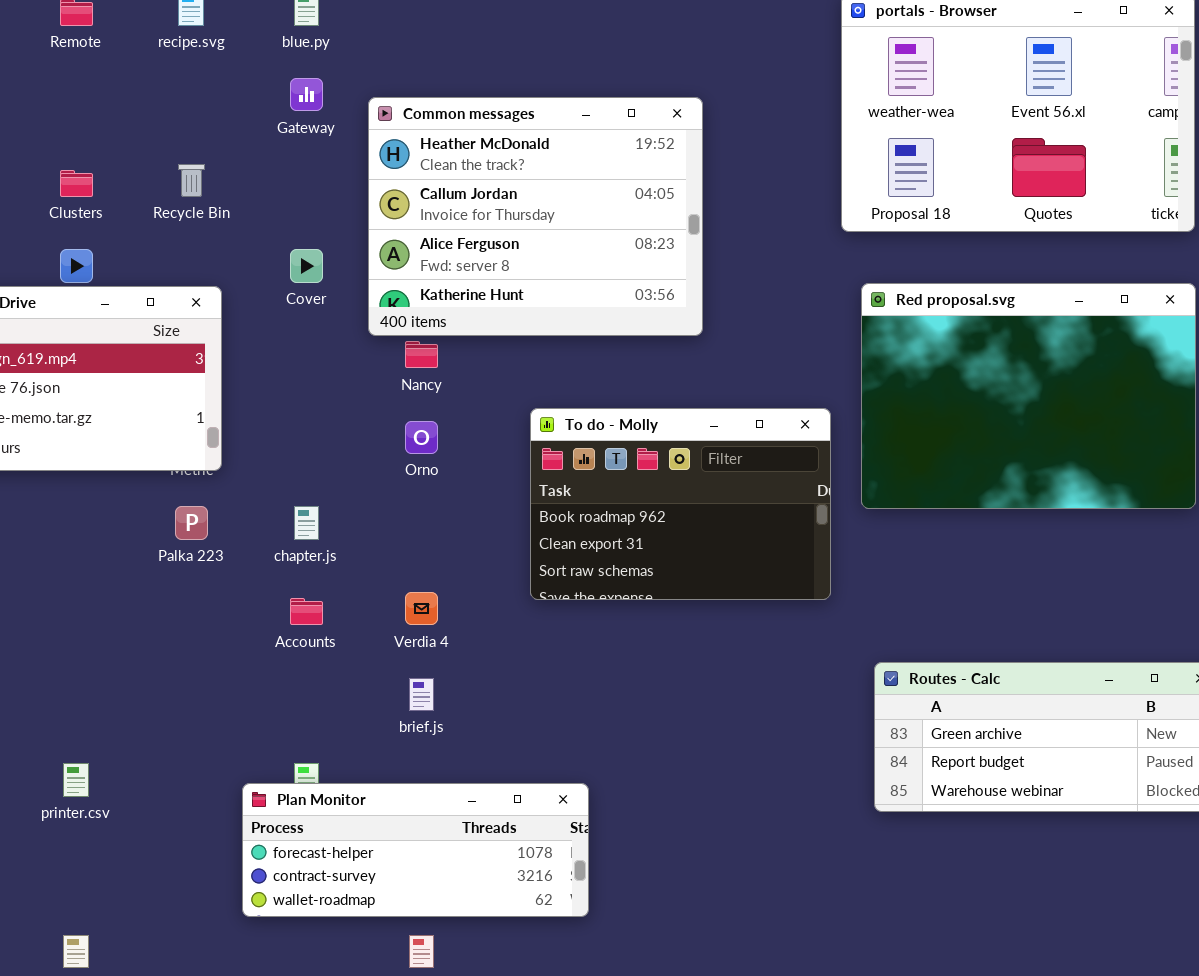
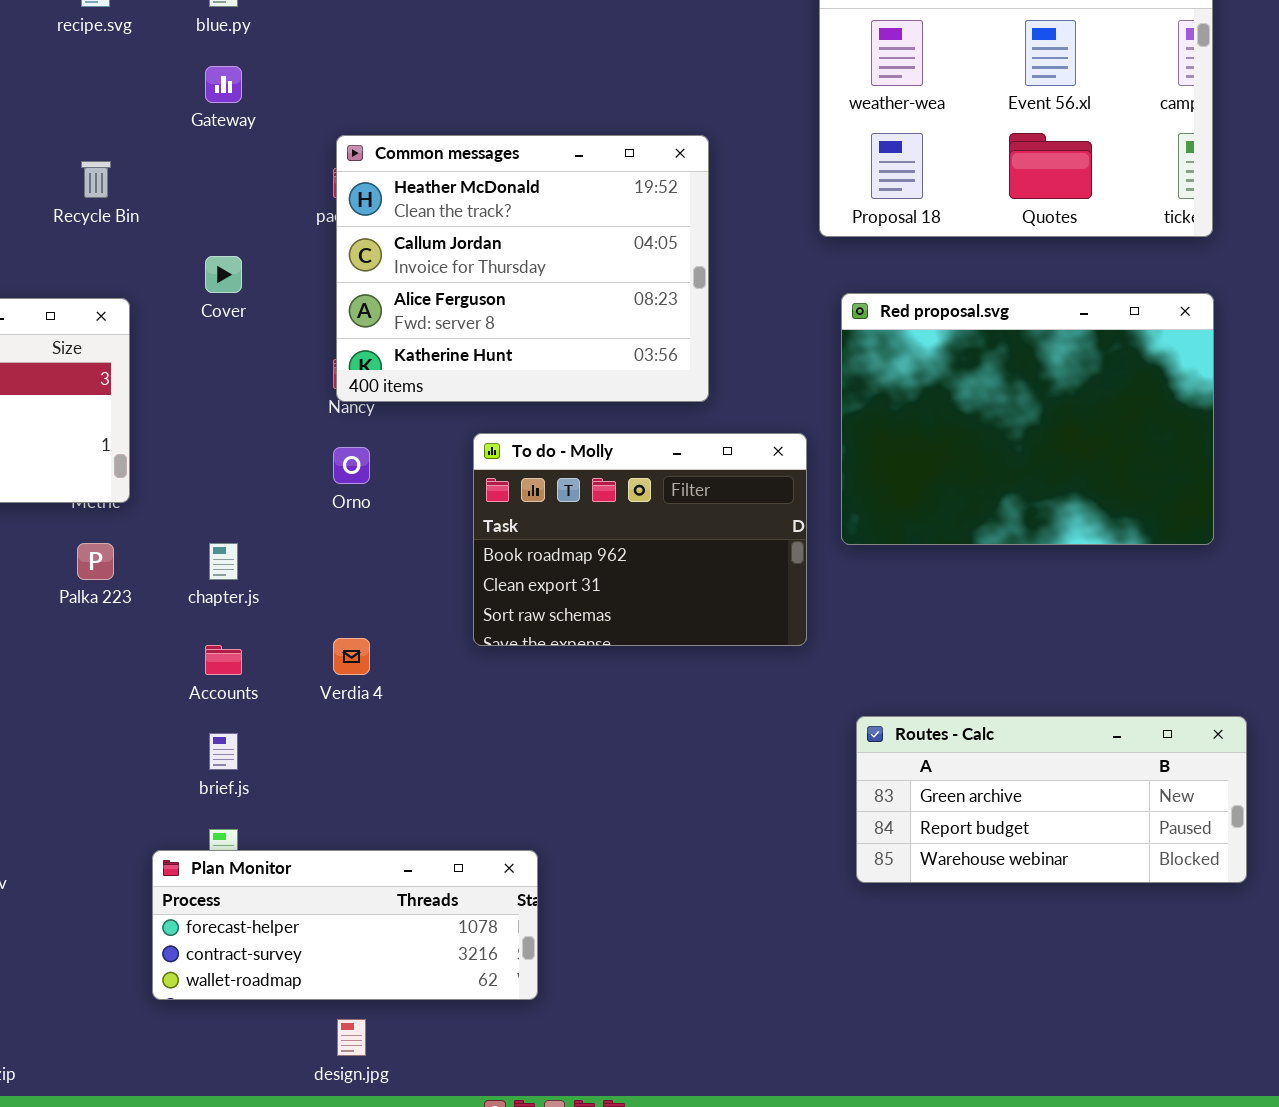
Common messages: [368,97,703,336] -> [336,135,709,402], moved
brief.js: [409,678,434,711] -> [209,733,238,770], moved

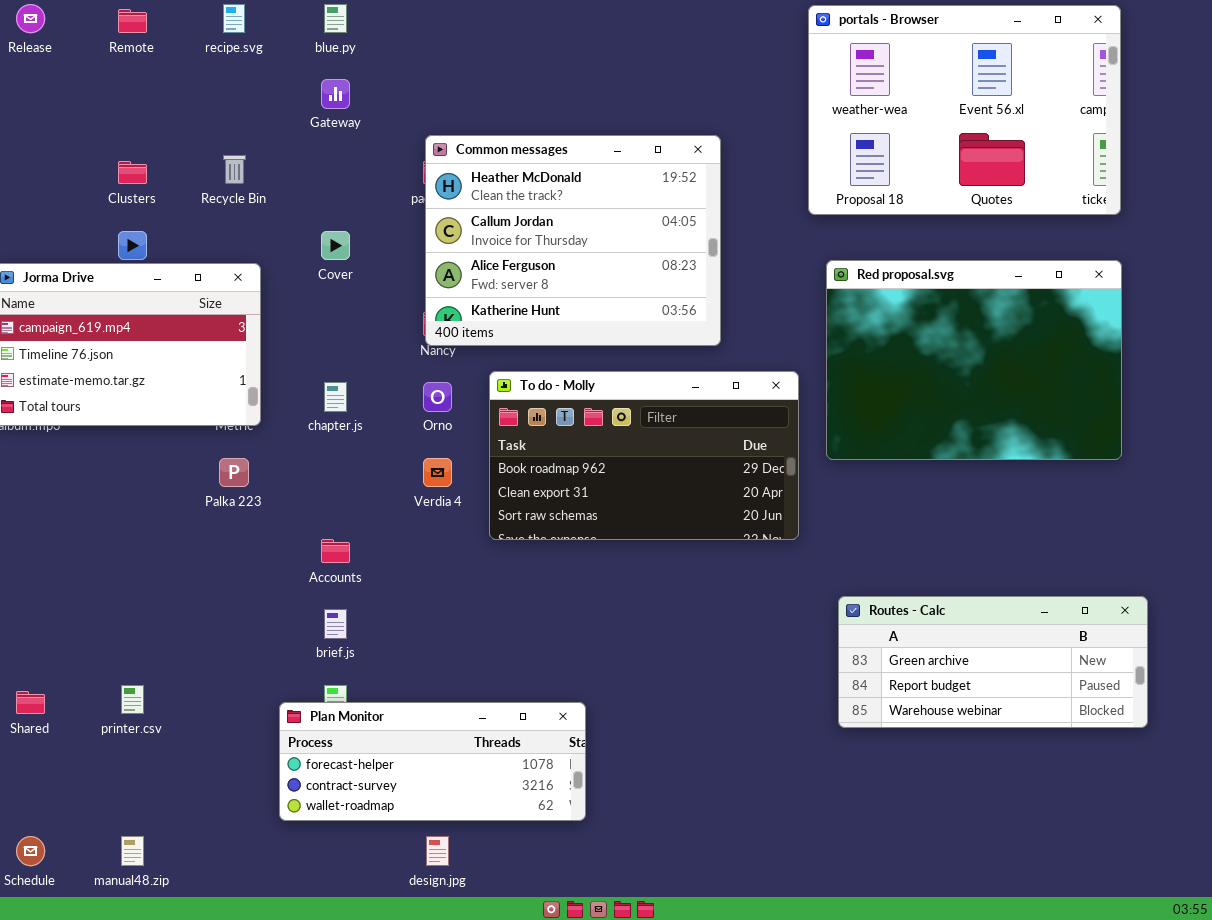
To do - Molly: [473,433,807,646] -> [489,371,799,540], resized
chapter.js: [209,543,238,580] -> [324,382,347,412], moved
Verdia 4: [333,638,370,675] -> [423,458,452,487], moved

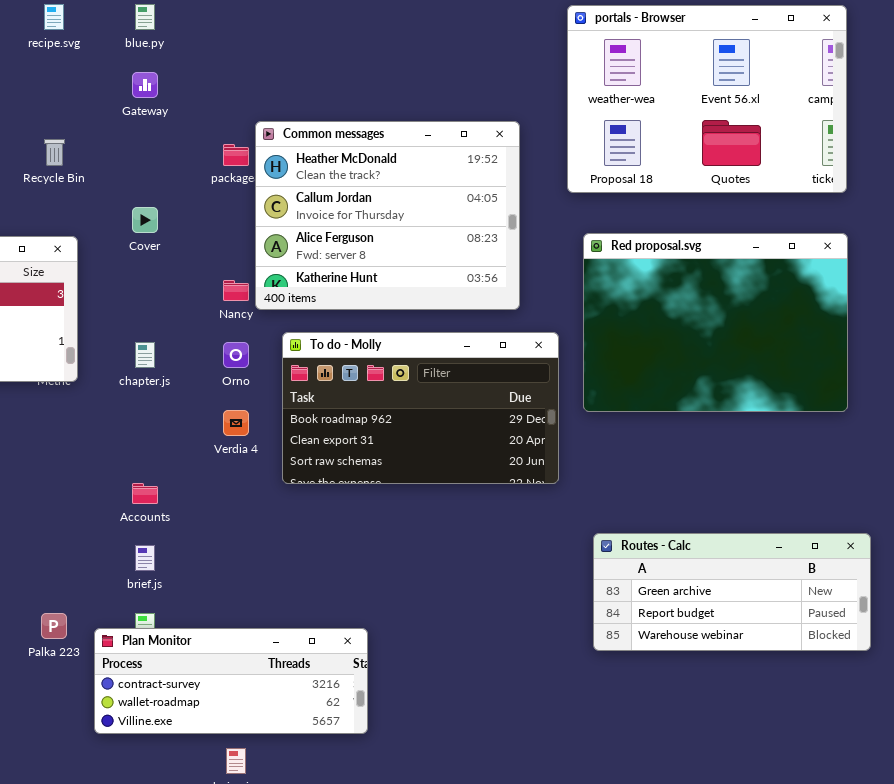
Common messages: [425,135,721,346] -> [255,121,520,310], moved
Palka 223: [219,458,249,487] -> [41,613,67,639], moved
Plan Monitor: [279,702,586,821] -> [94,628,368,734], scrolled down 1 row

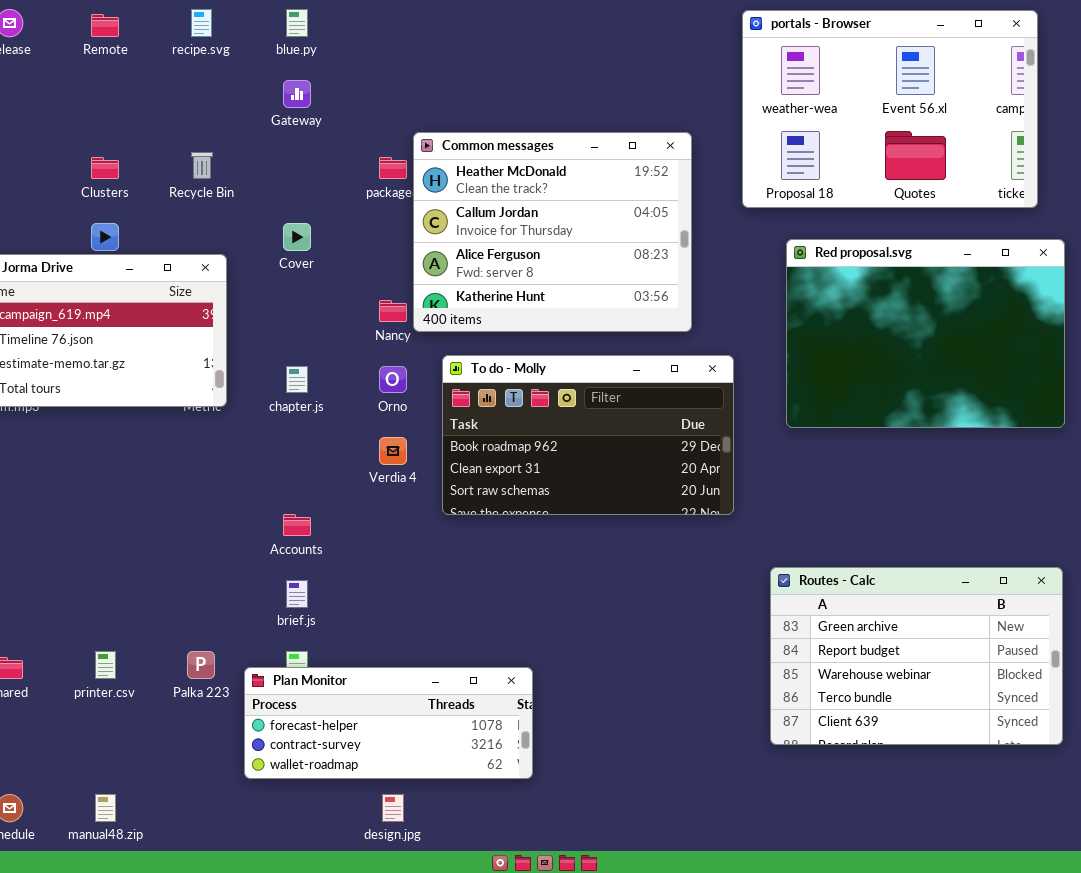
Red proposal.svg: [583,233,848,412] -> [786,239,1065,428], moved
Routes - Calc: [593,533,871,651] -> [770,567,1063,745], resized
Plan Monitor: [94,628,368,734] -> [244,667,533,779], scrolled up 1 row

